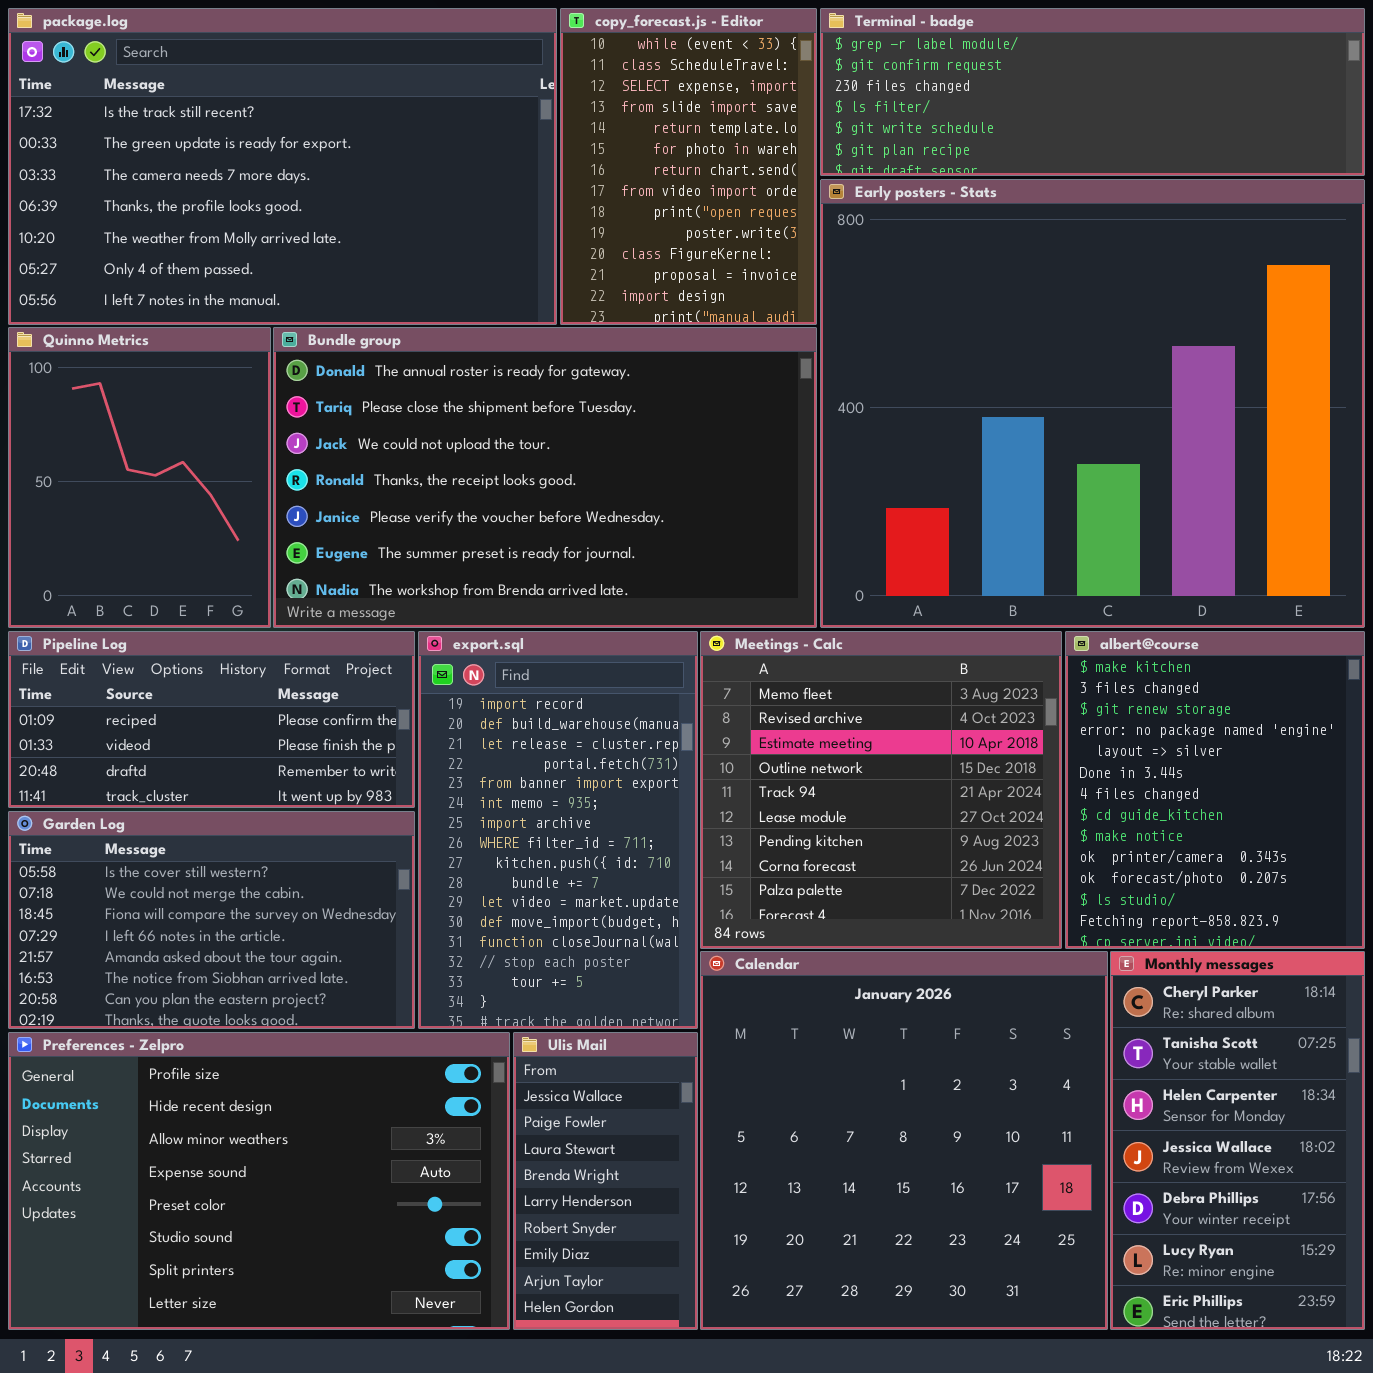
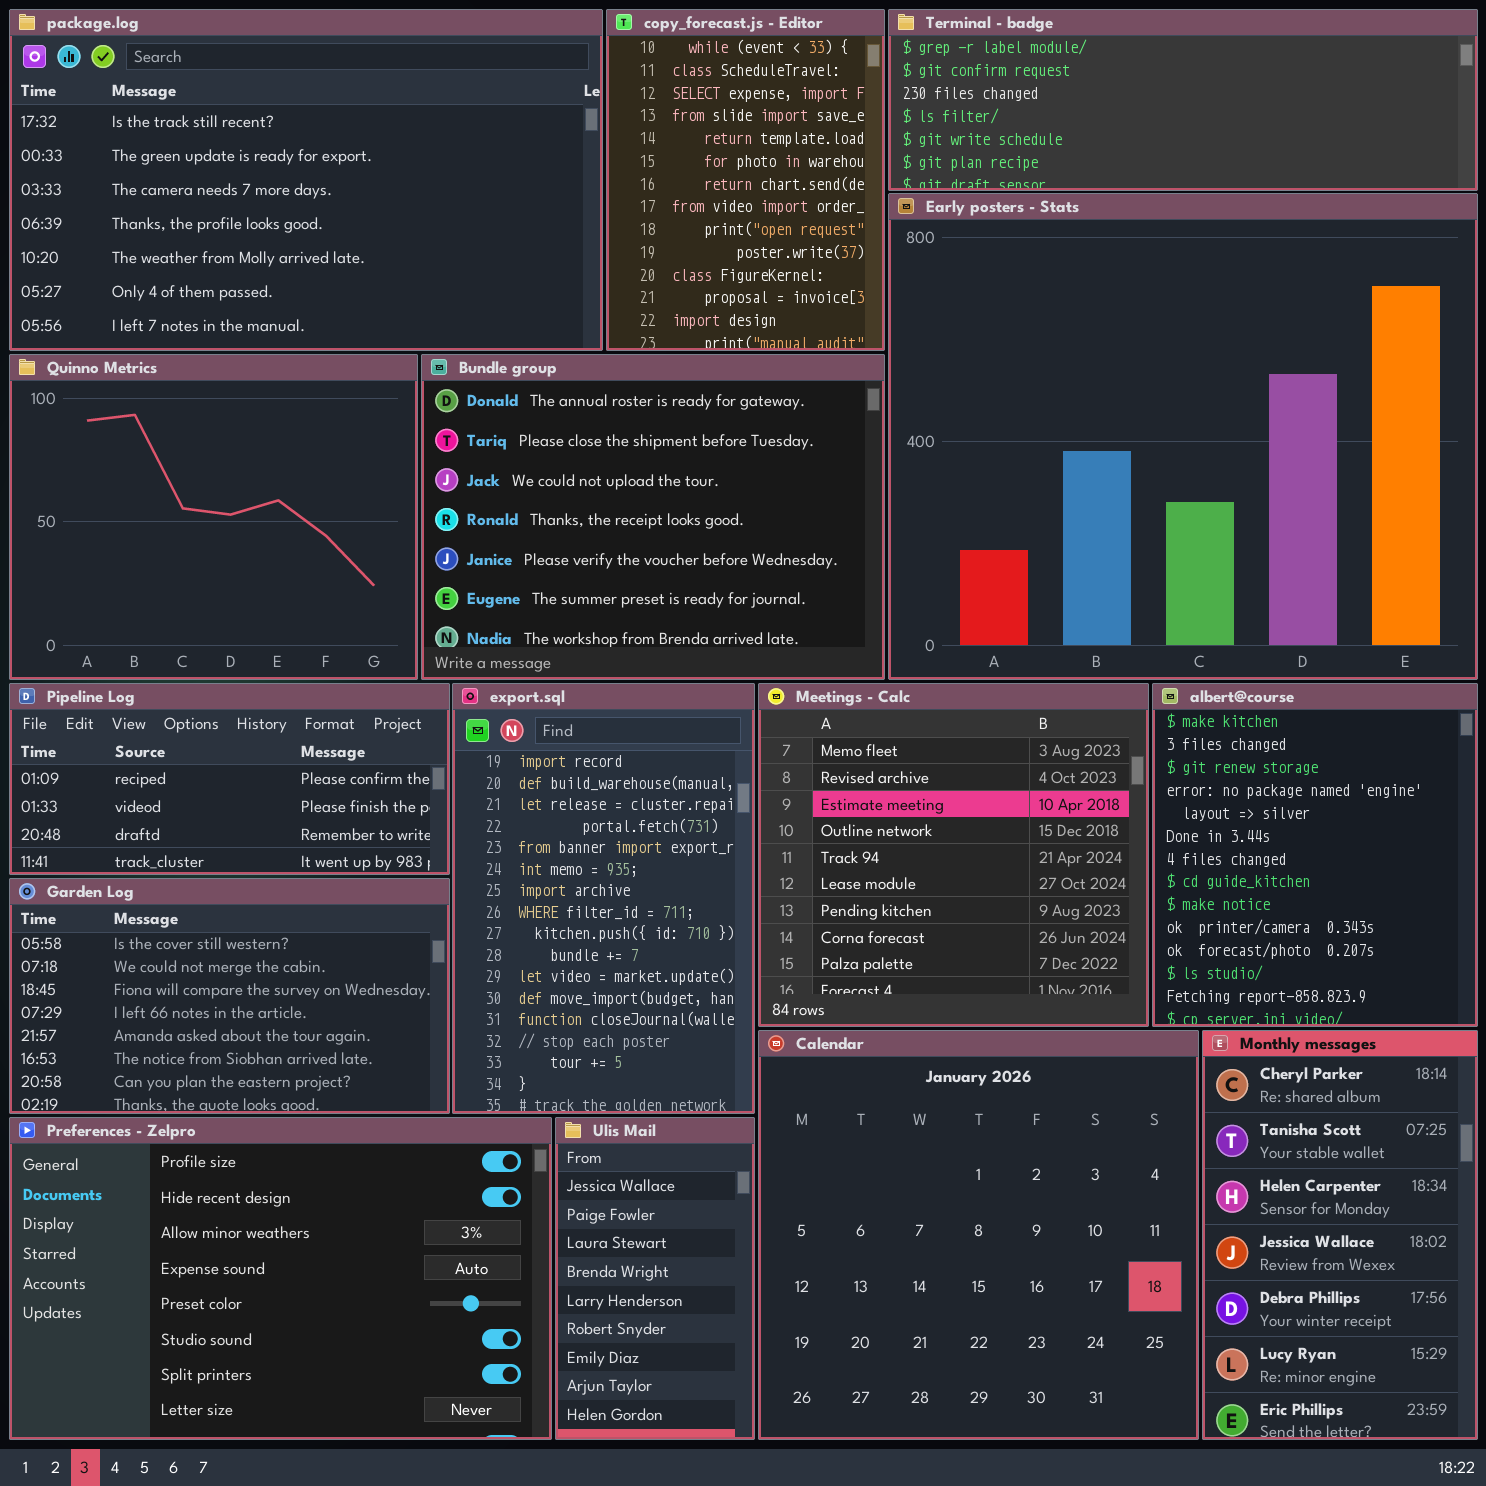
Quinno Metrics: [8,327,271,628] -> [9,354,418,680], resized
Bundle group: [273,327,817,628] -> [421,354,885,680], resized

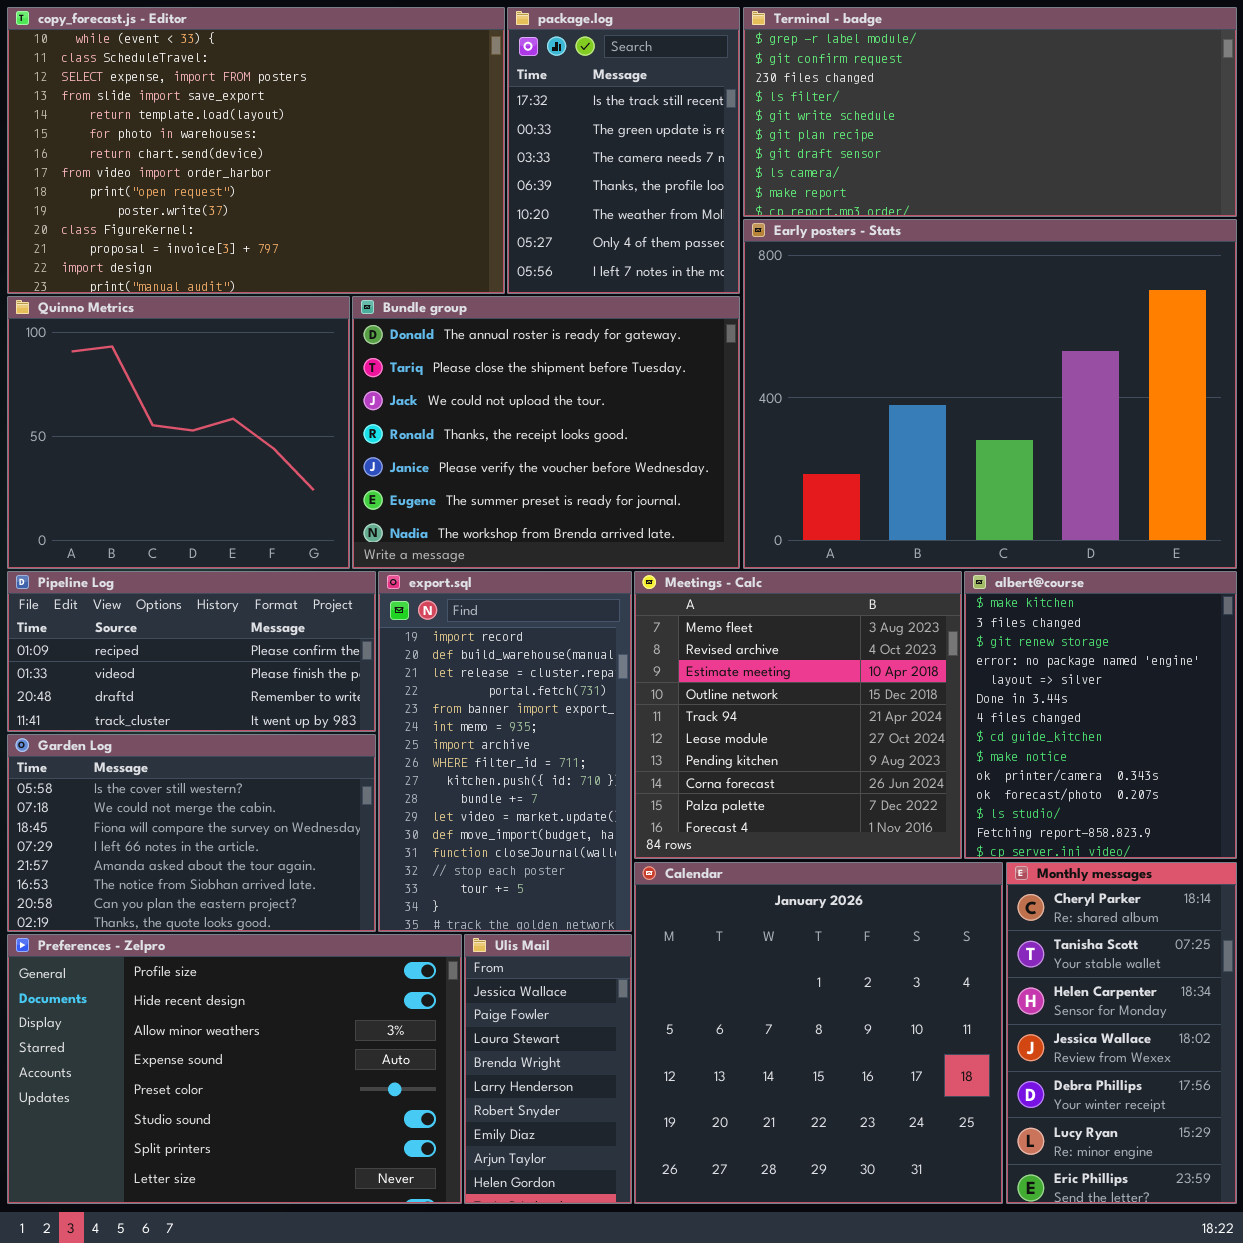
package.log: [9,9,603,351] -> [507,7,740,294], moved, resized
copy_forecast.js - Editor: [606,9,885,351] -> [7,7,505,294], moved, resized
Terminal - badge: [888,9,1478,191] -> [743,7,1237,217], resized
Early posters - Stats: [888,193,1478,680] -> [743,219,1237,569], resized

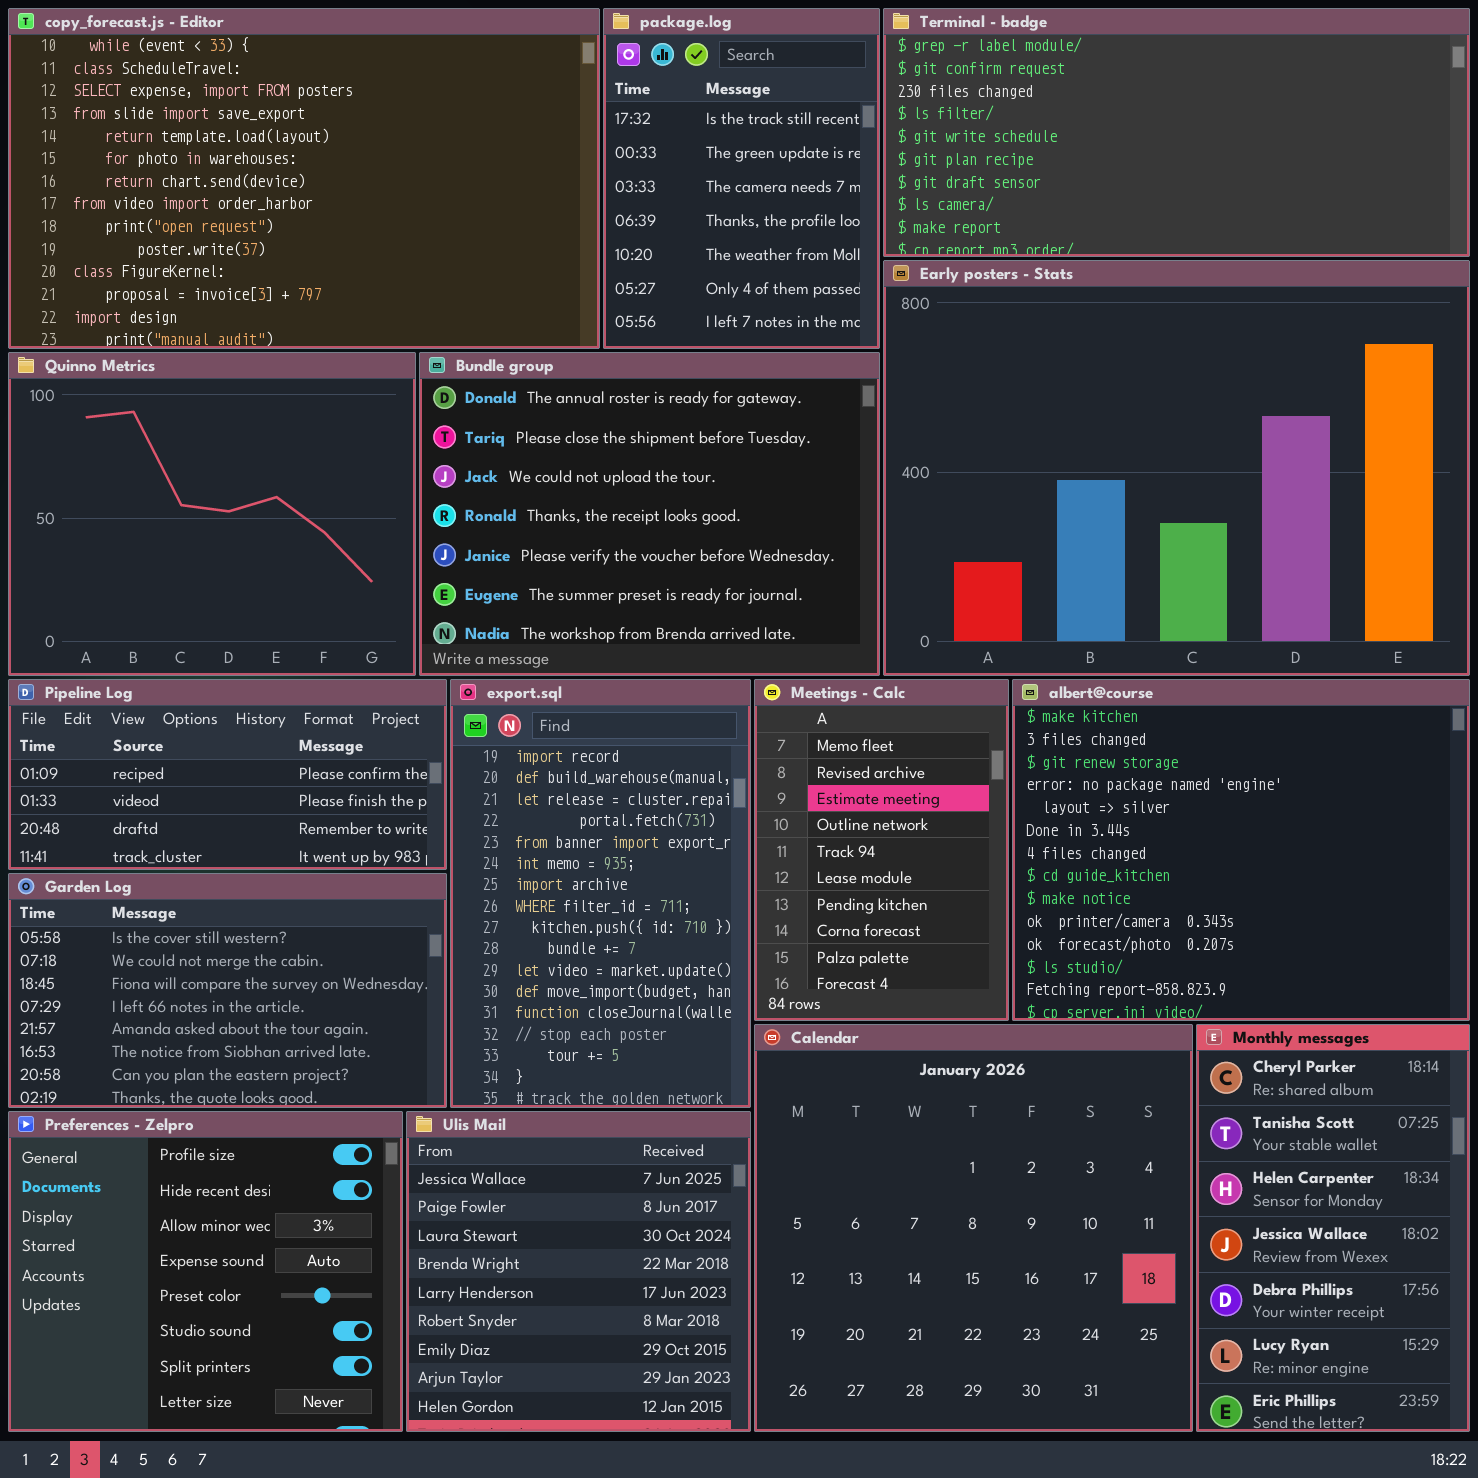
Meetings - Calc: [634,571,962,859] -> [754,679,1009,1021], resized
albert@course: [964,571,1237,859] -> [1012,679,1470,1021], resized
Preferences - Zelpro: [7,934,462,1204] -> [8,1111,403,1432], resized
Ulis Mail: [464,934,632,1204] -> [406,1111,751,1432], resized

